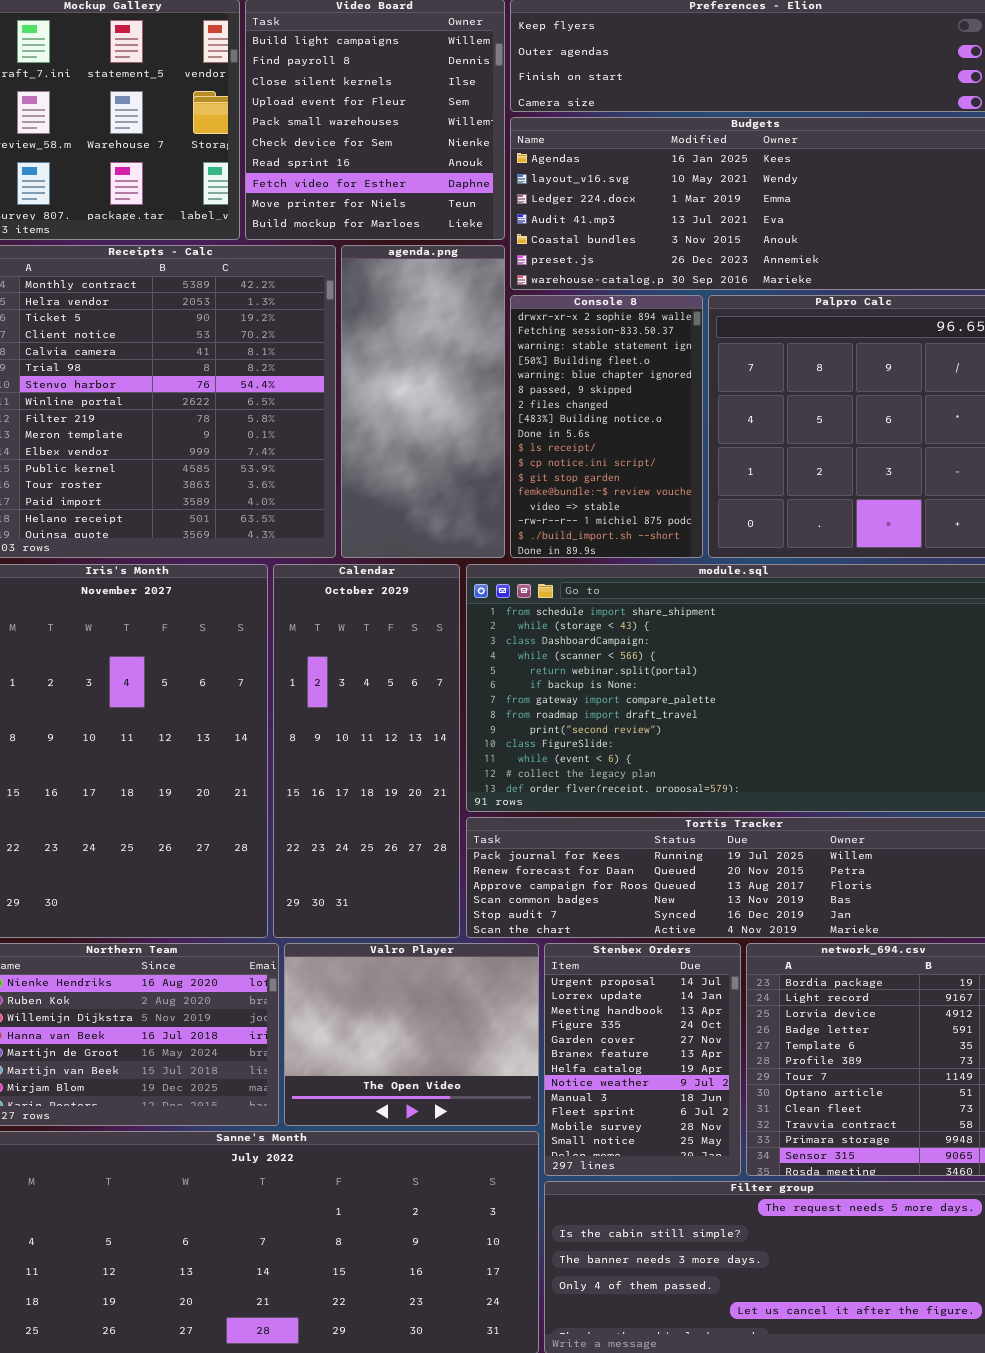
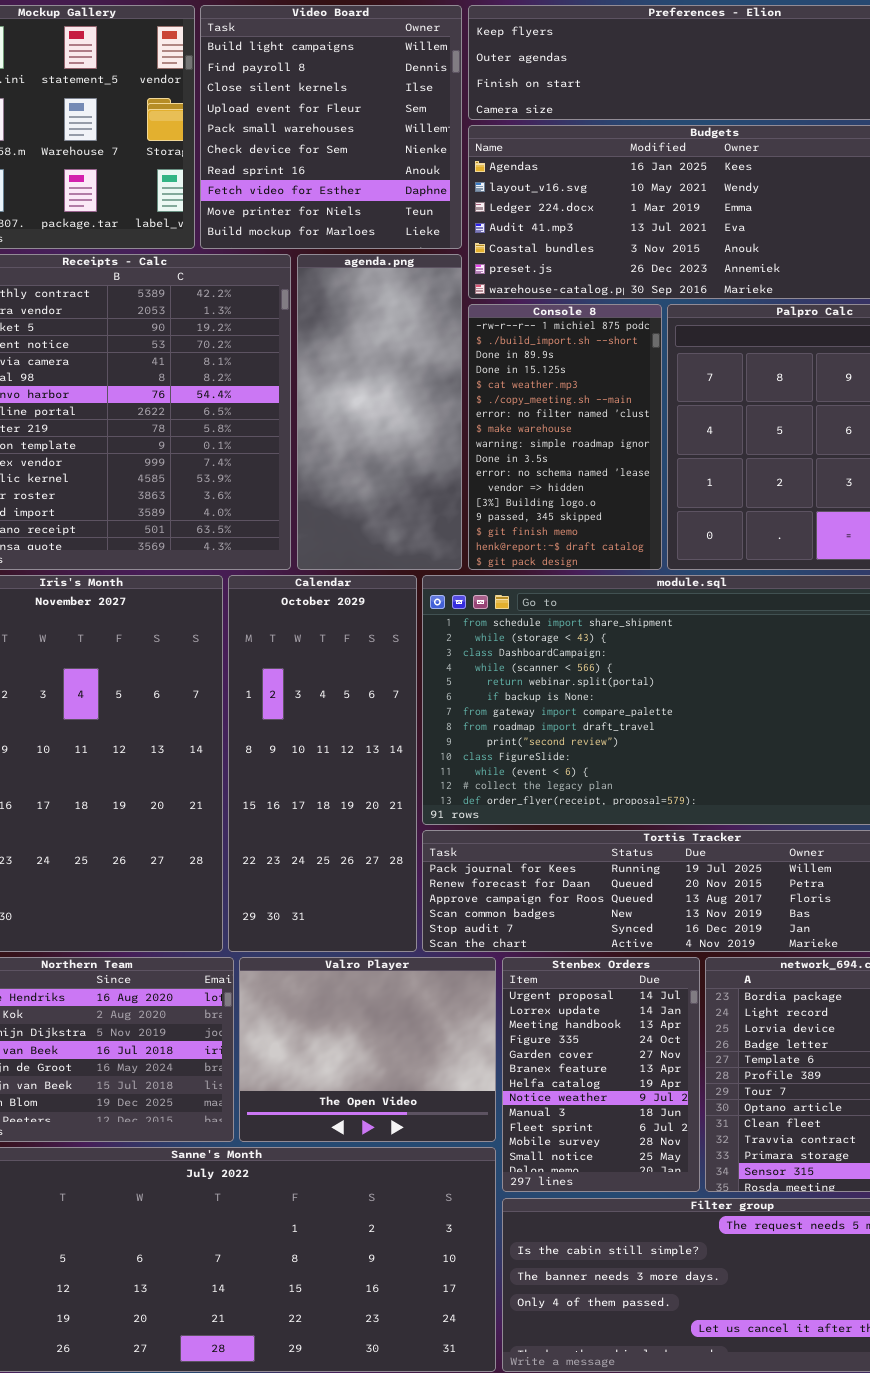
Console 8: [510,295,703,558] -> [468,304,662,570], scrolled down 14 rows

